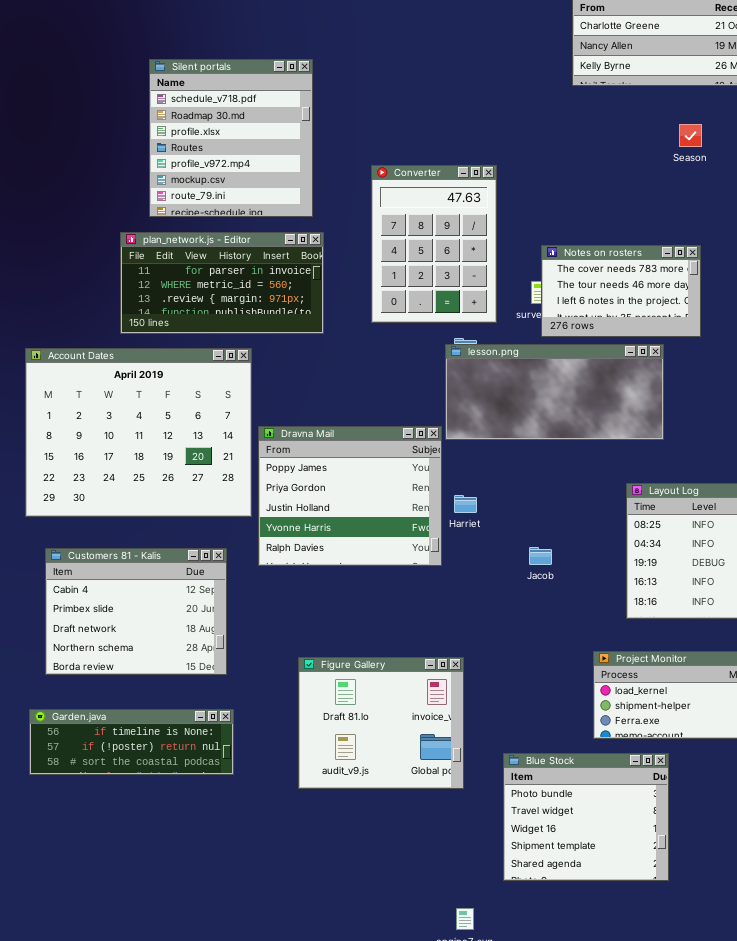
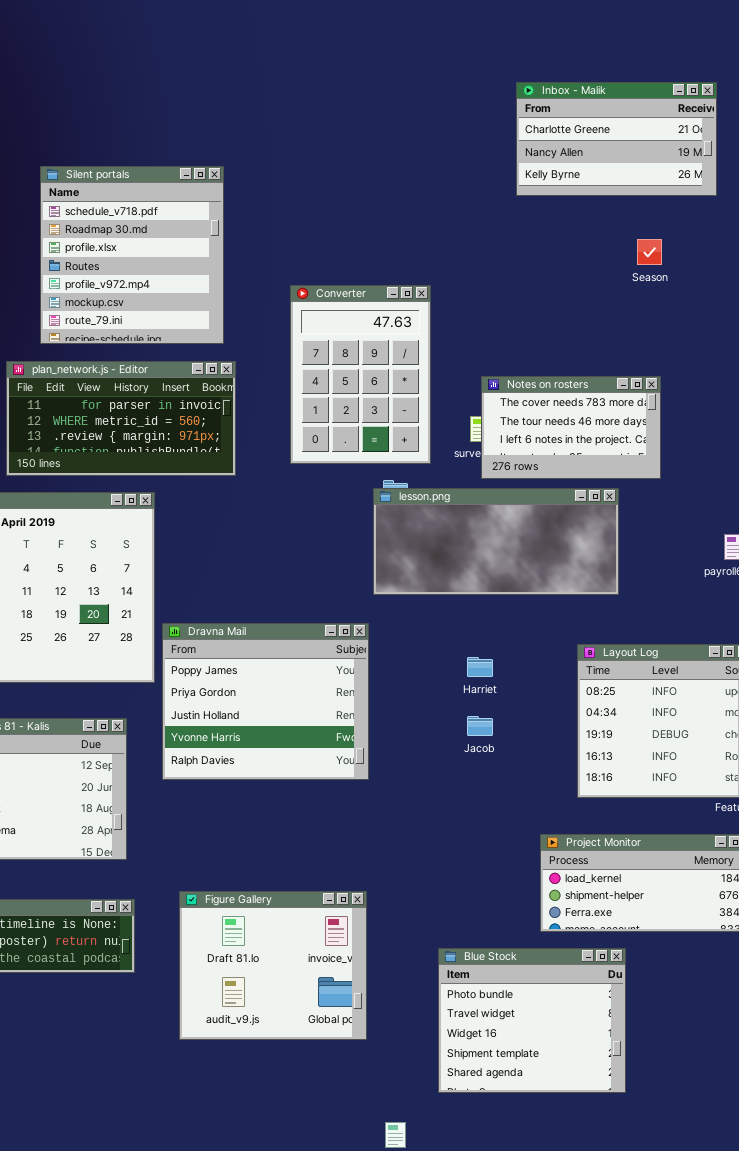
Dravna Mail: [258,426,442,566] -> [162,623,369,780], moved
Harriet: [454,495,477,513] -> [467,657,493,677], moved
Figure Gallery: [298,657,464,789] -> [179,891,367,1040], moved

